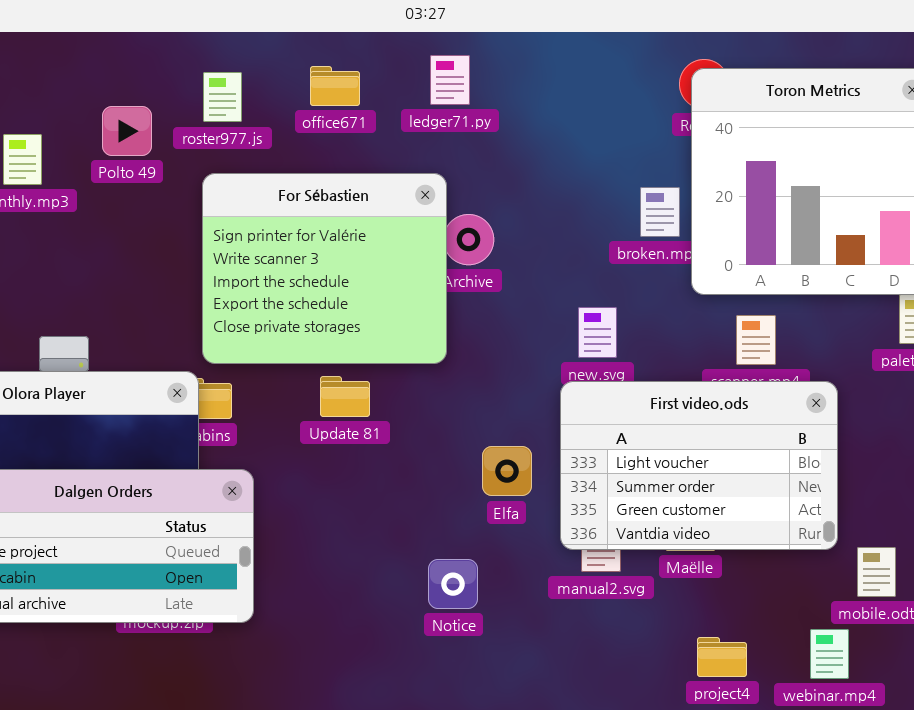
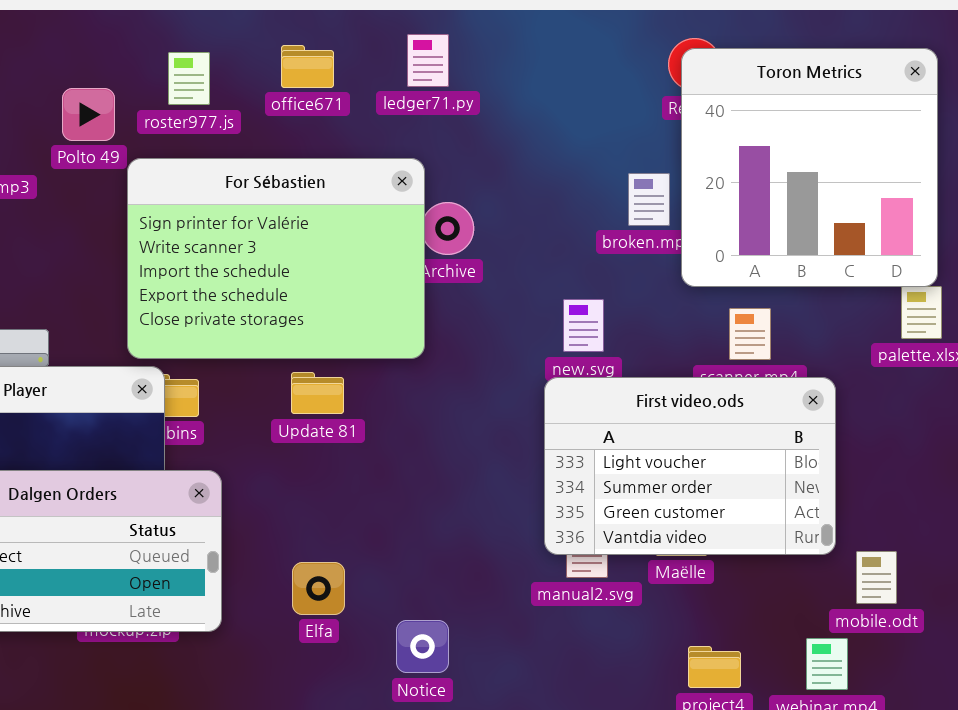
For Sébastien: [202,173,447,364] -> [127,158,425,359], resized
Elfa: [482,446,532,496] -> [292,562,345,615], moved
Notice: [428,559,478,609] -> [396,620,449,673], moved

